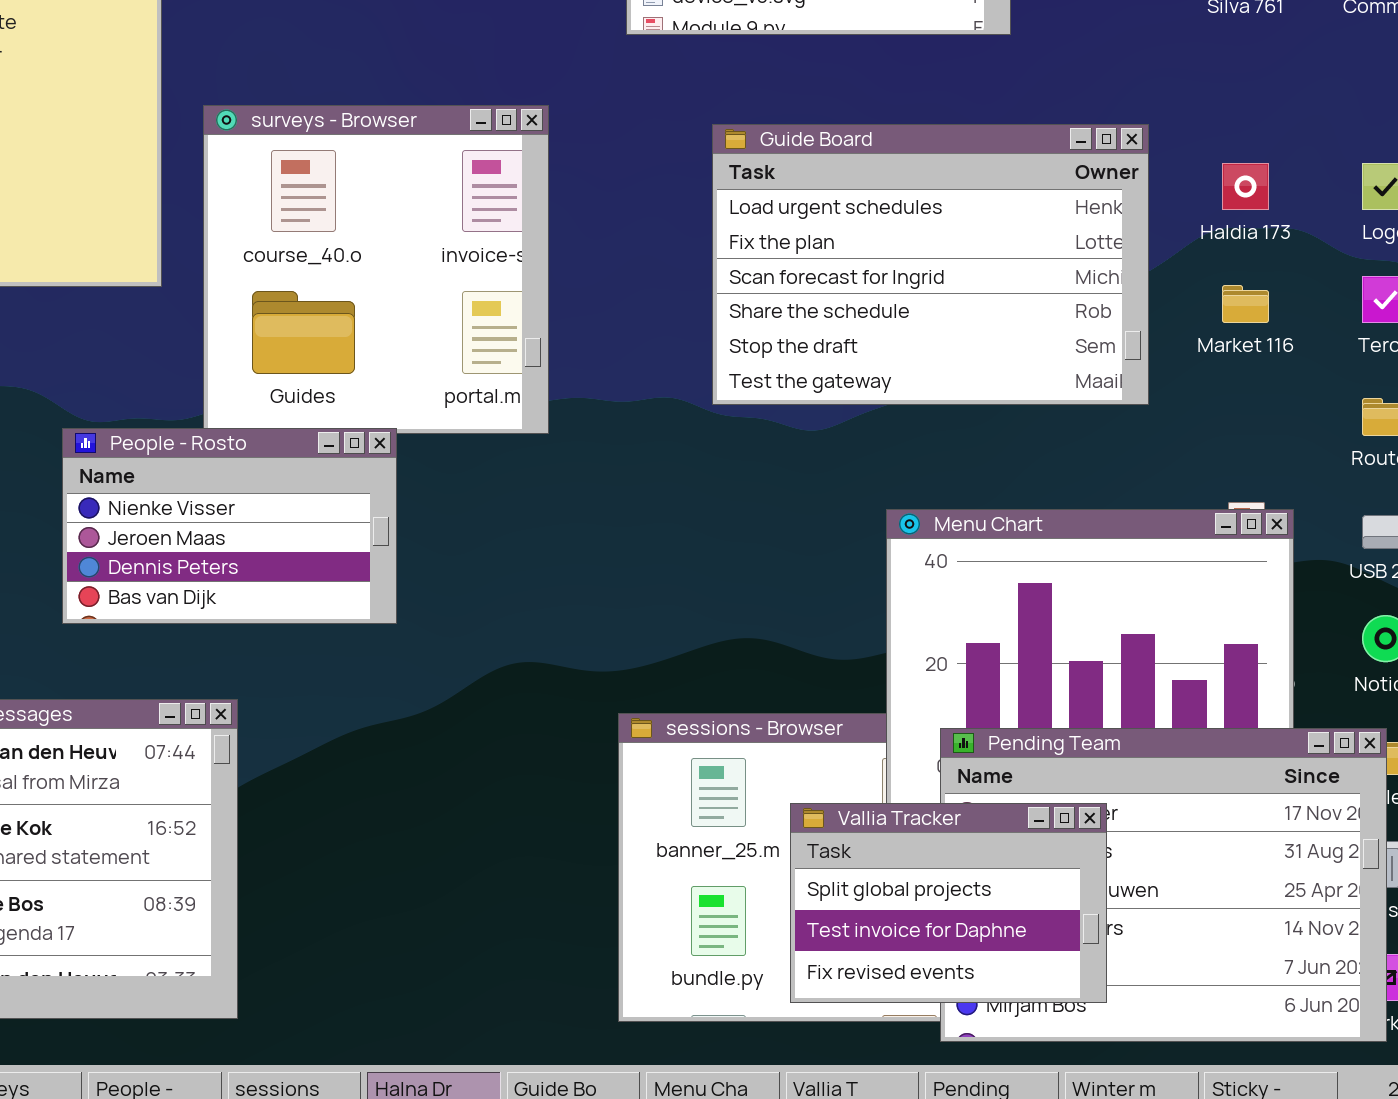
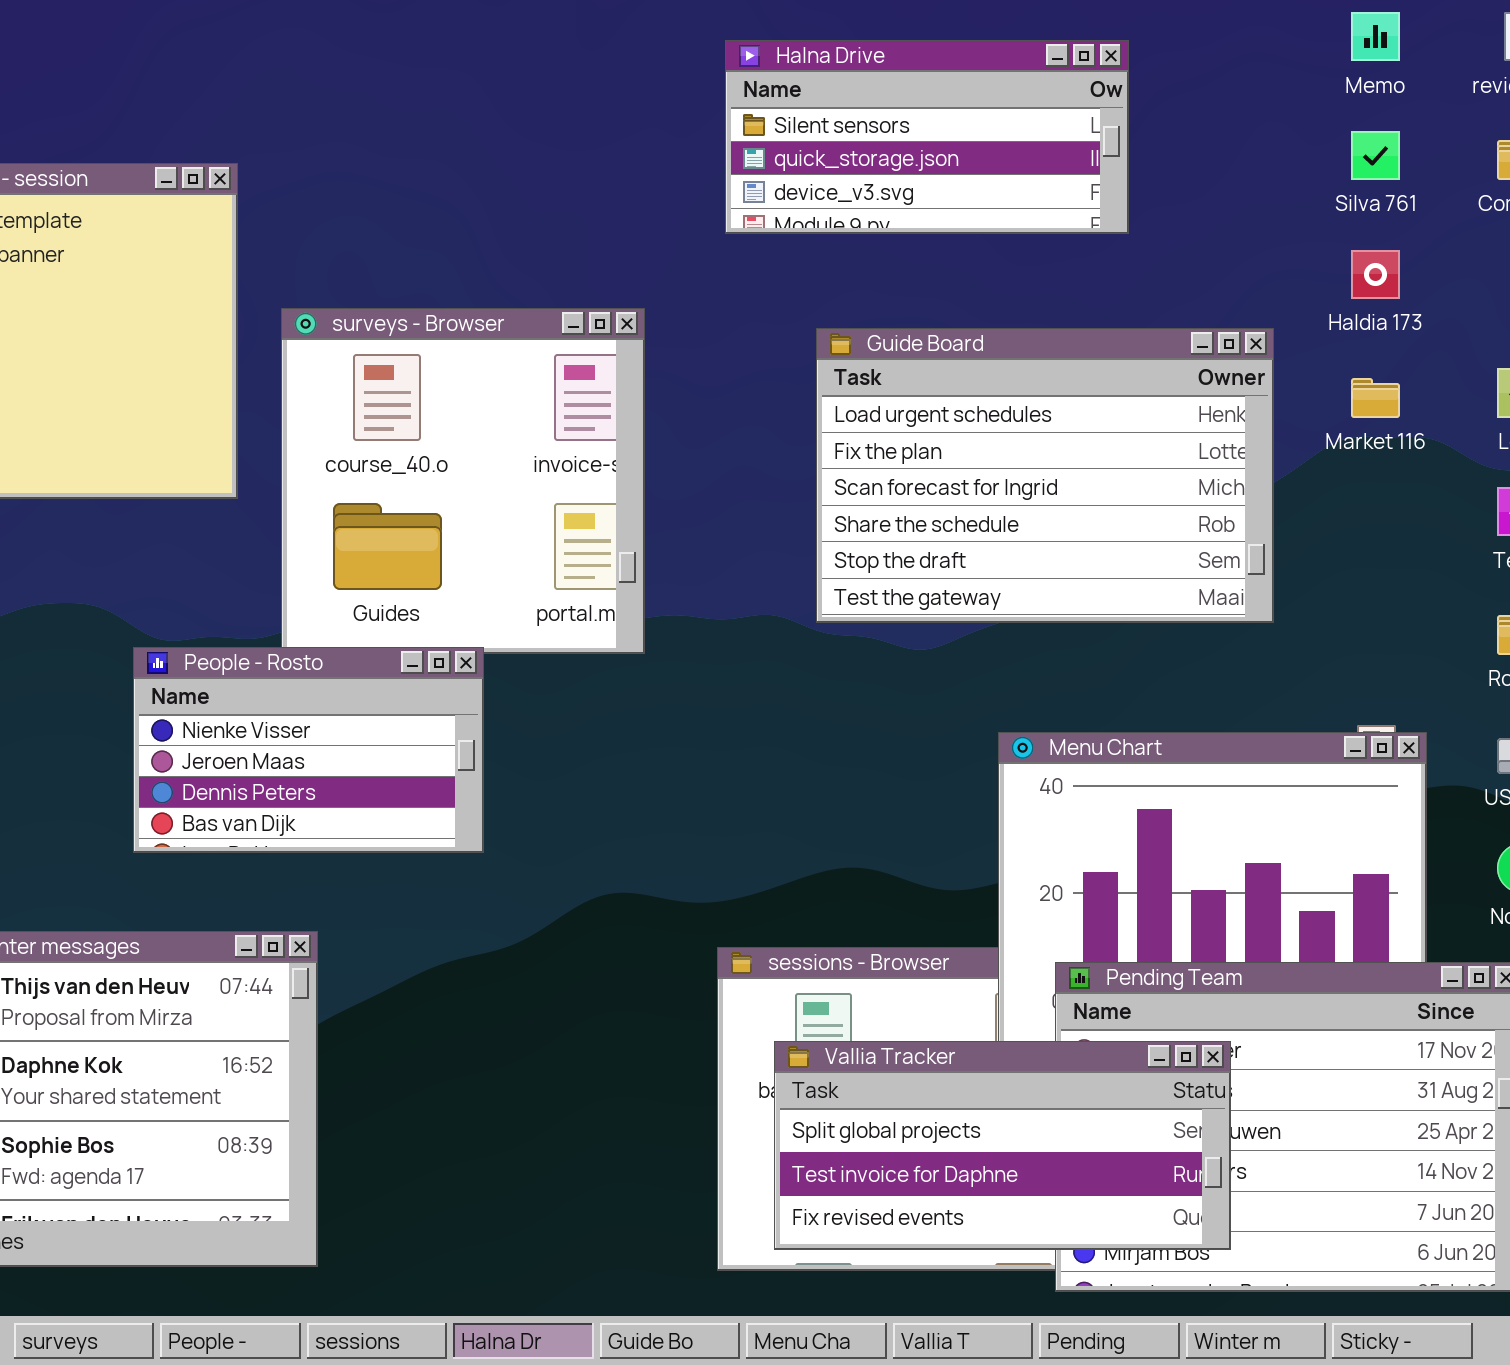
Haldia 173: [1222,163,1269,210] -> [1351,250,1400,299], moved
Market 116: [1222,285,1269,323] -> [1351,378,1400,418], moved
Vallia Tracker: [790,803,1107,1003] -> [774,1041,1231,1250], resized

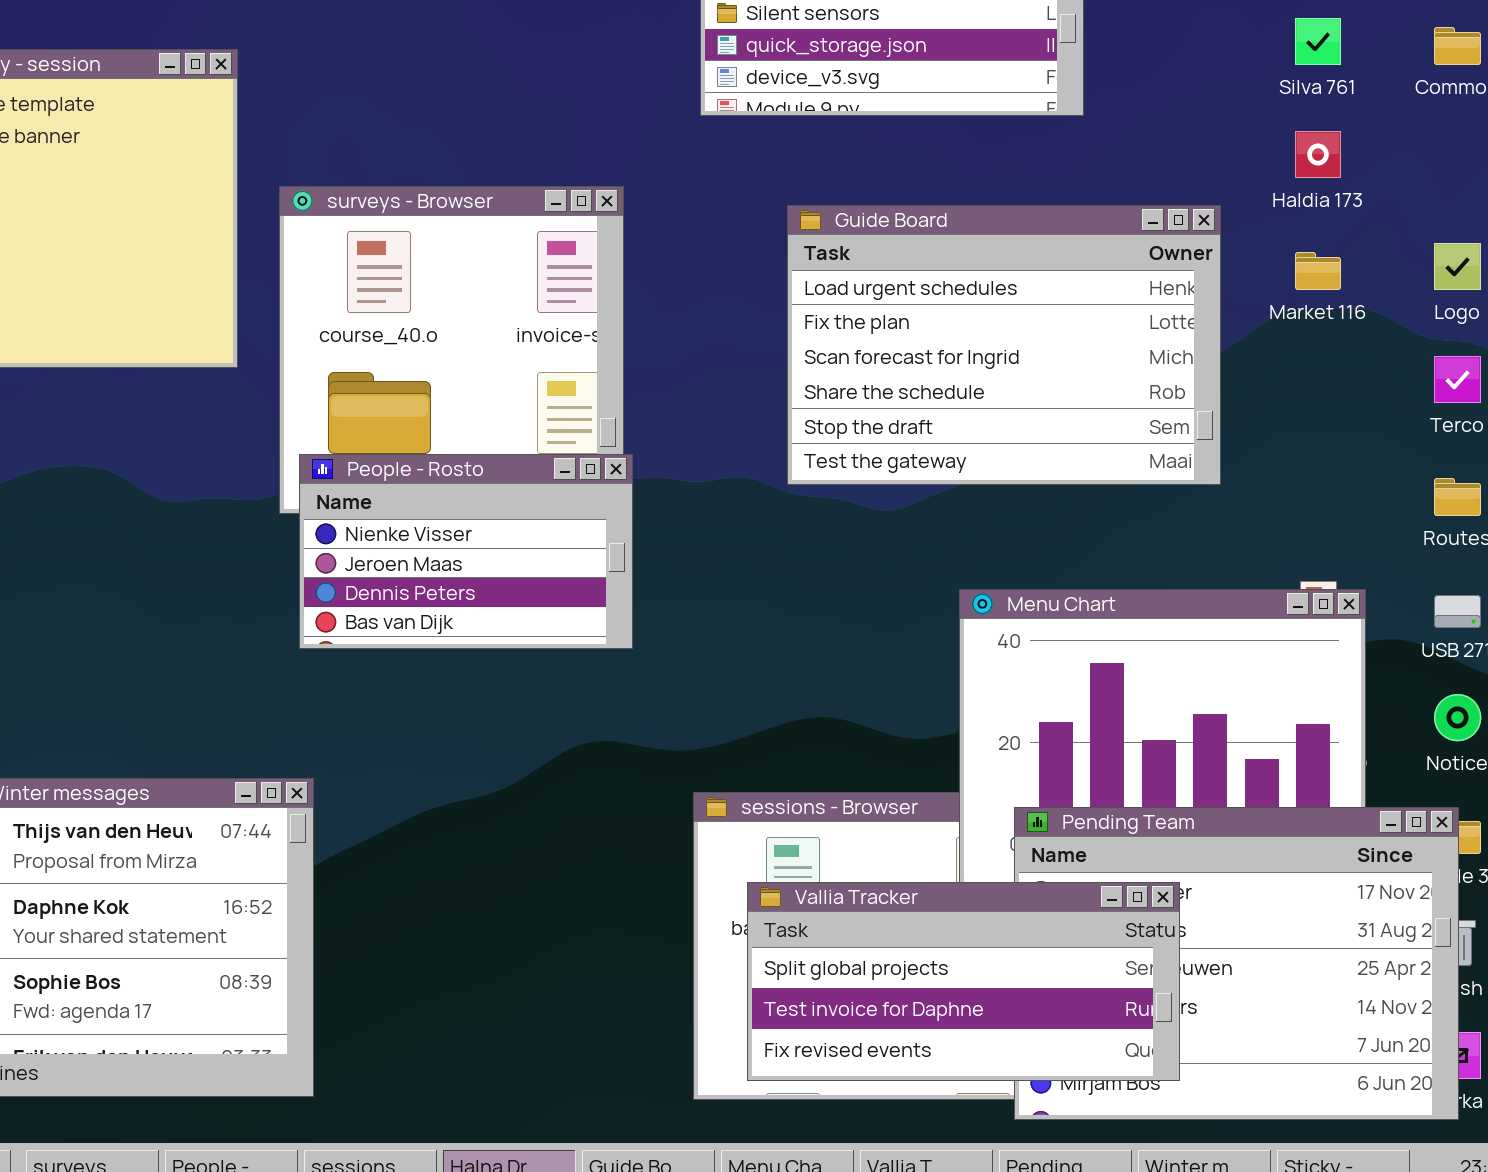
People - Rosto: [133,647,484,853] -> [299,454,633,649], moved

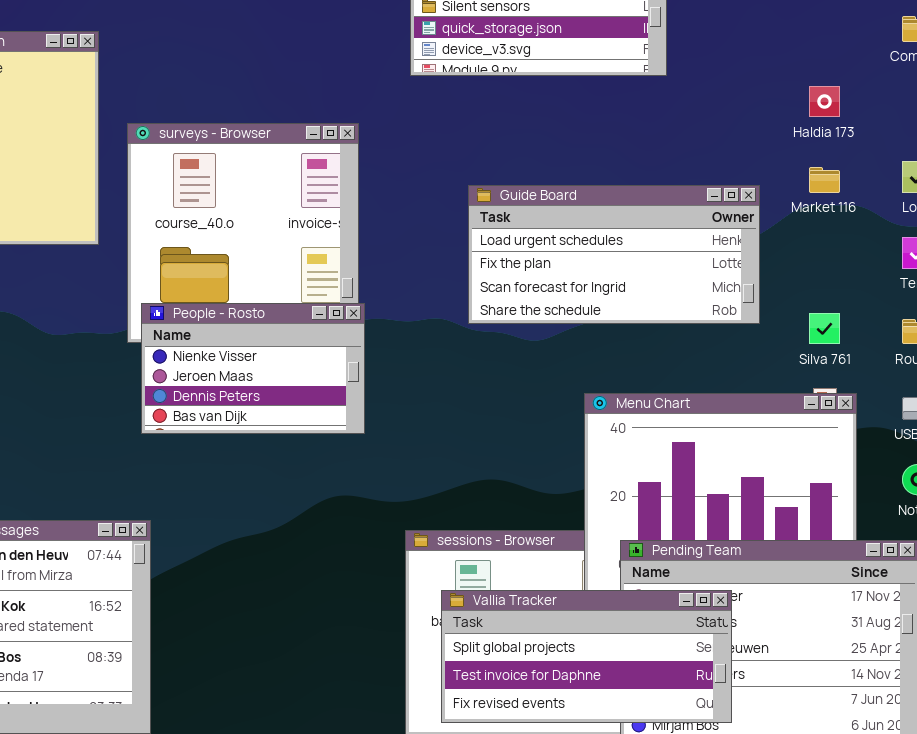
Silva 761: [1295,18,1341,65] -> [809,313,840,344], moved
Guide Board: [787,205,1221,485] -> [468,185,760,324], resized

